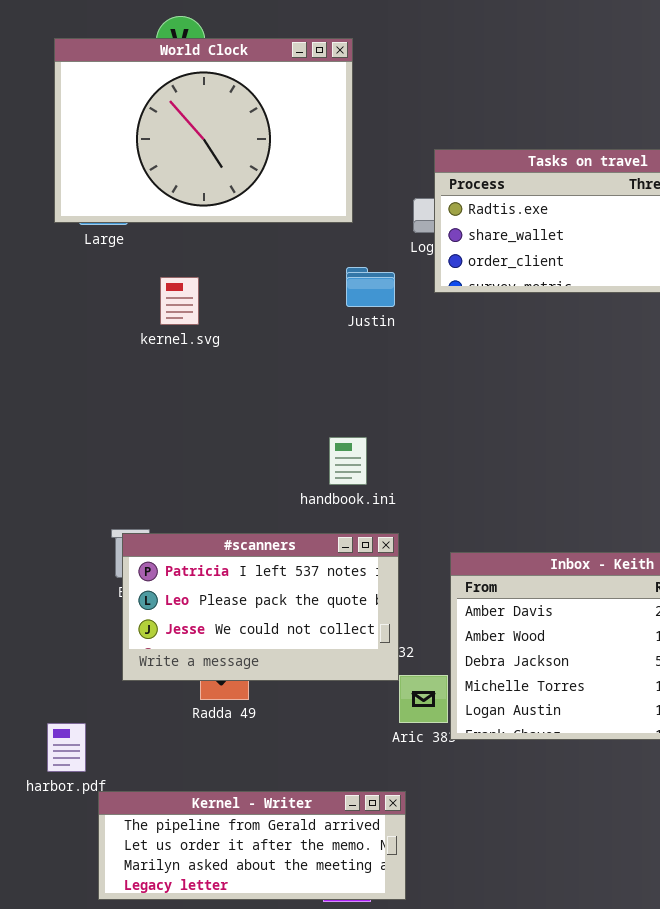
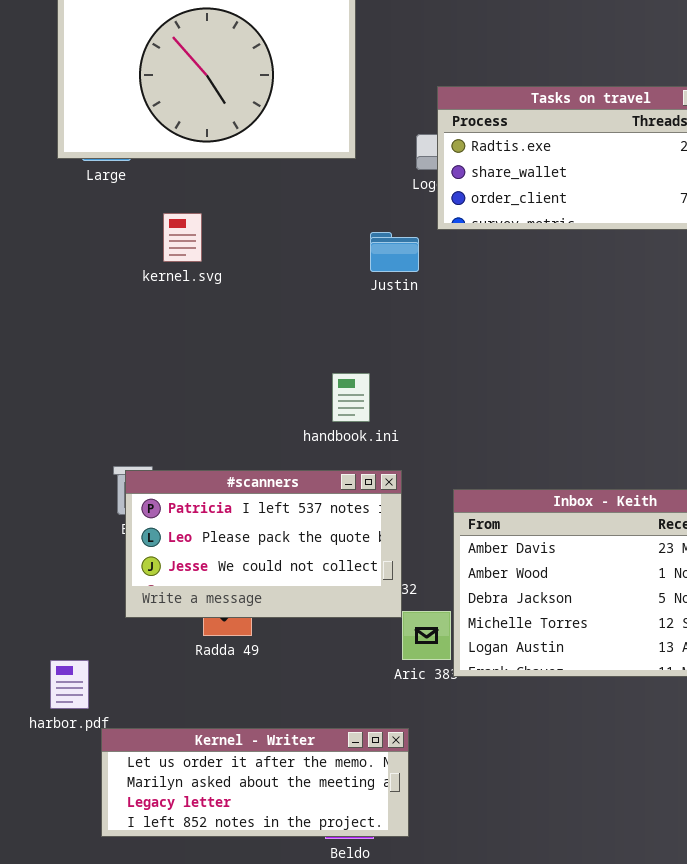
Justin: [346,267,395,307] -> [370,232,419,272], moved
Kernel - Writer: [98,791,406,900] -> [101,728,409,837], scrolled down 1 row

